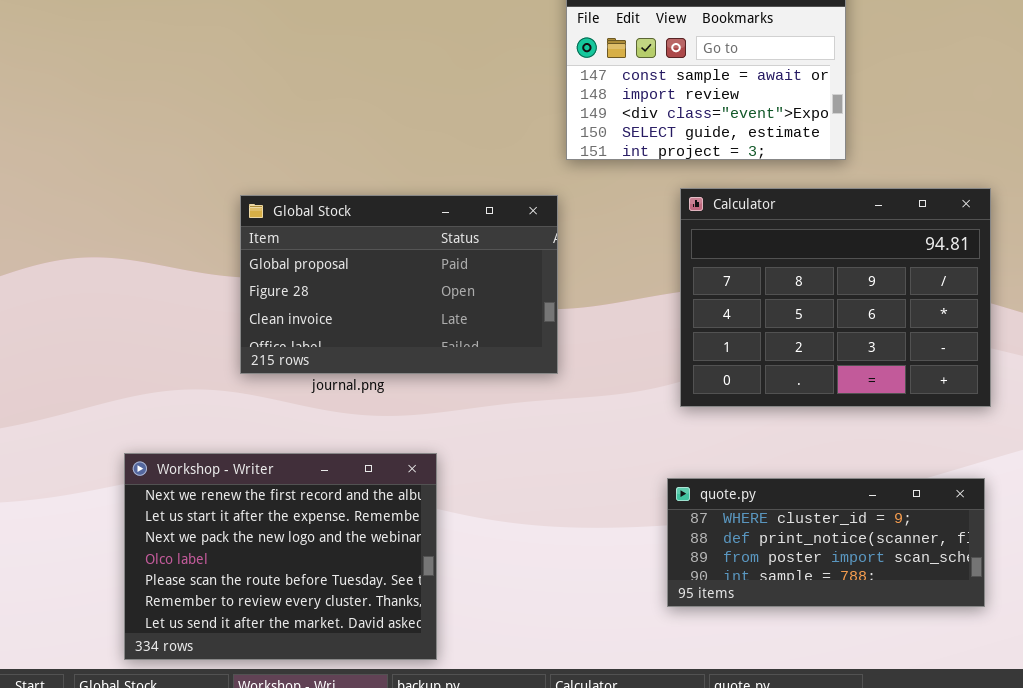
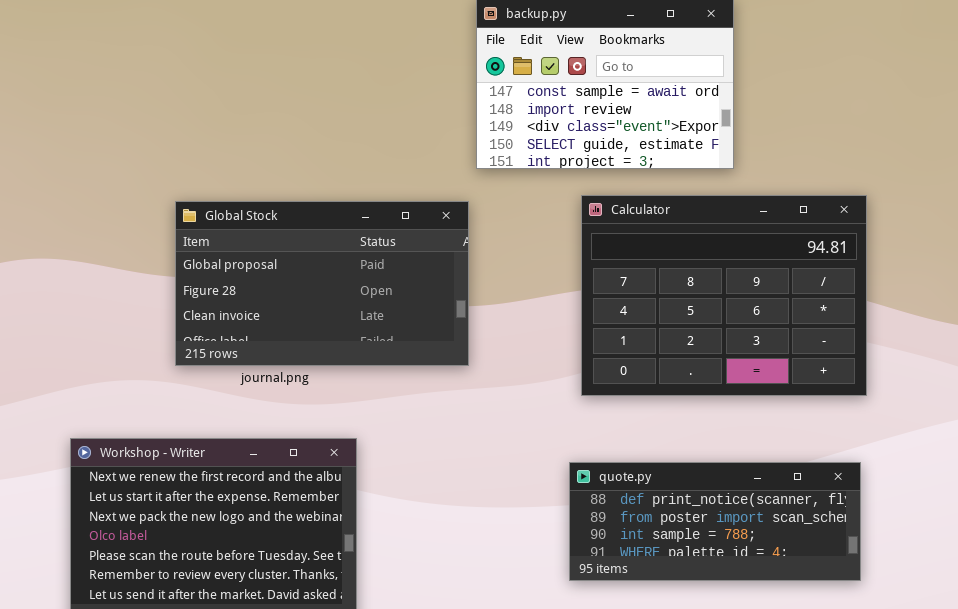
quote.py: [667,478,985,607] -> [569,462,861,581], scrolled down 1 row

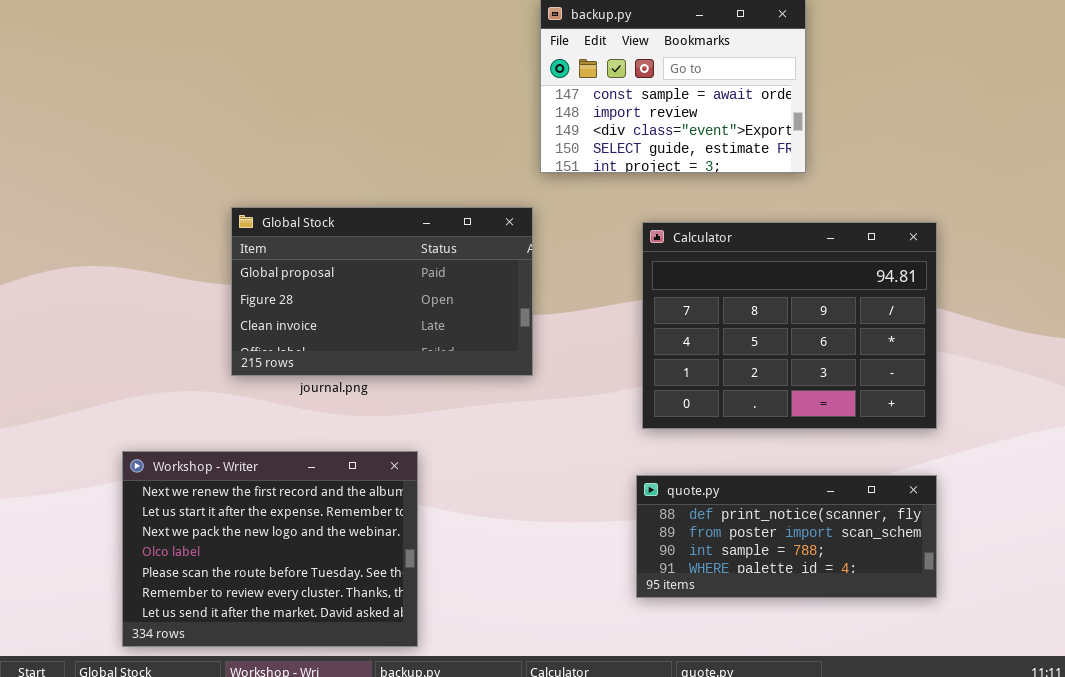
Calculator: [581,195,867,396] -> [642,222,937,429], moved

